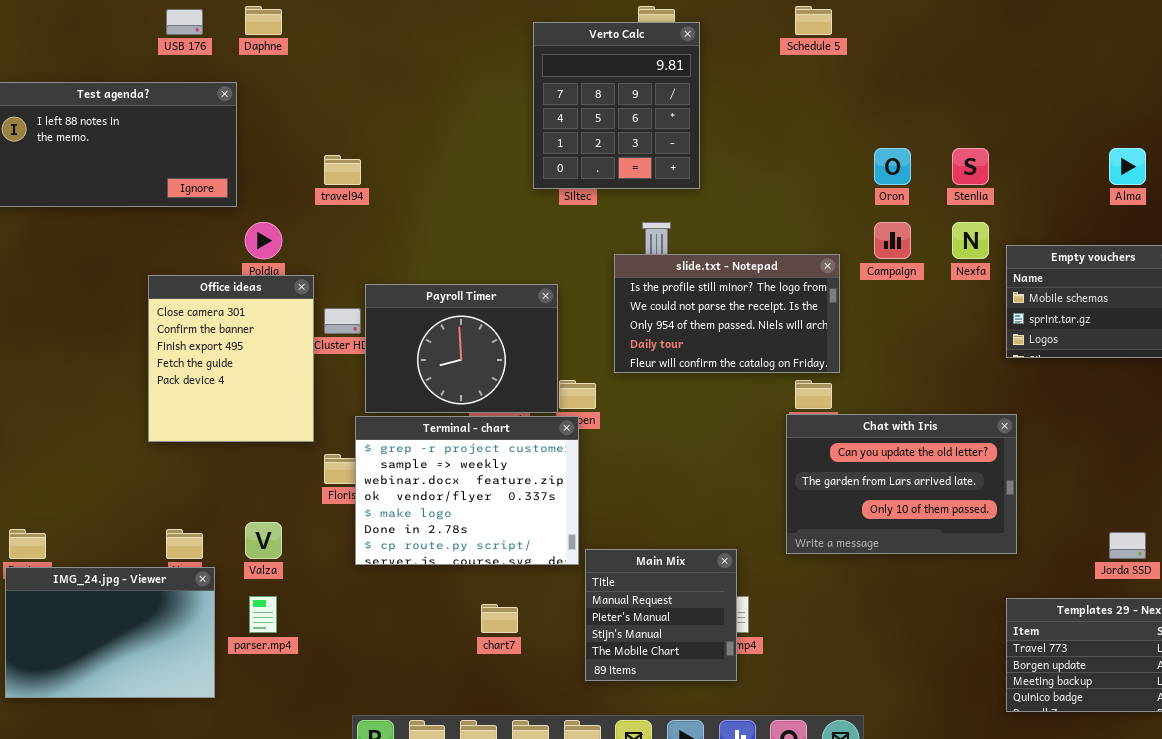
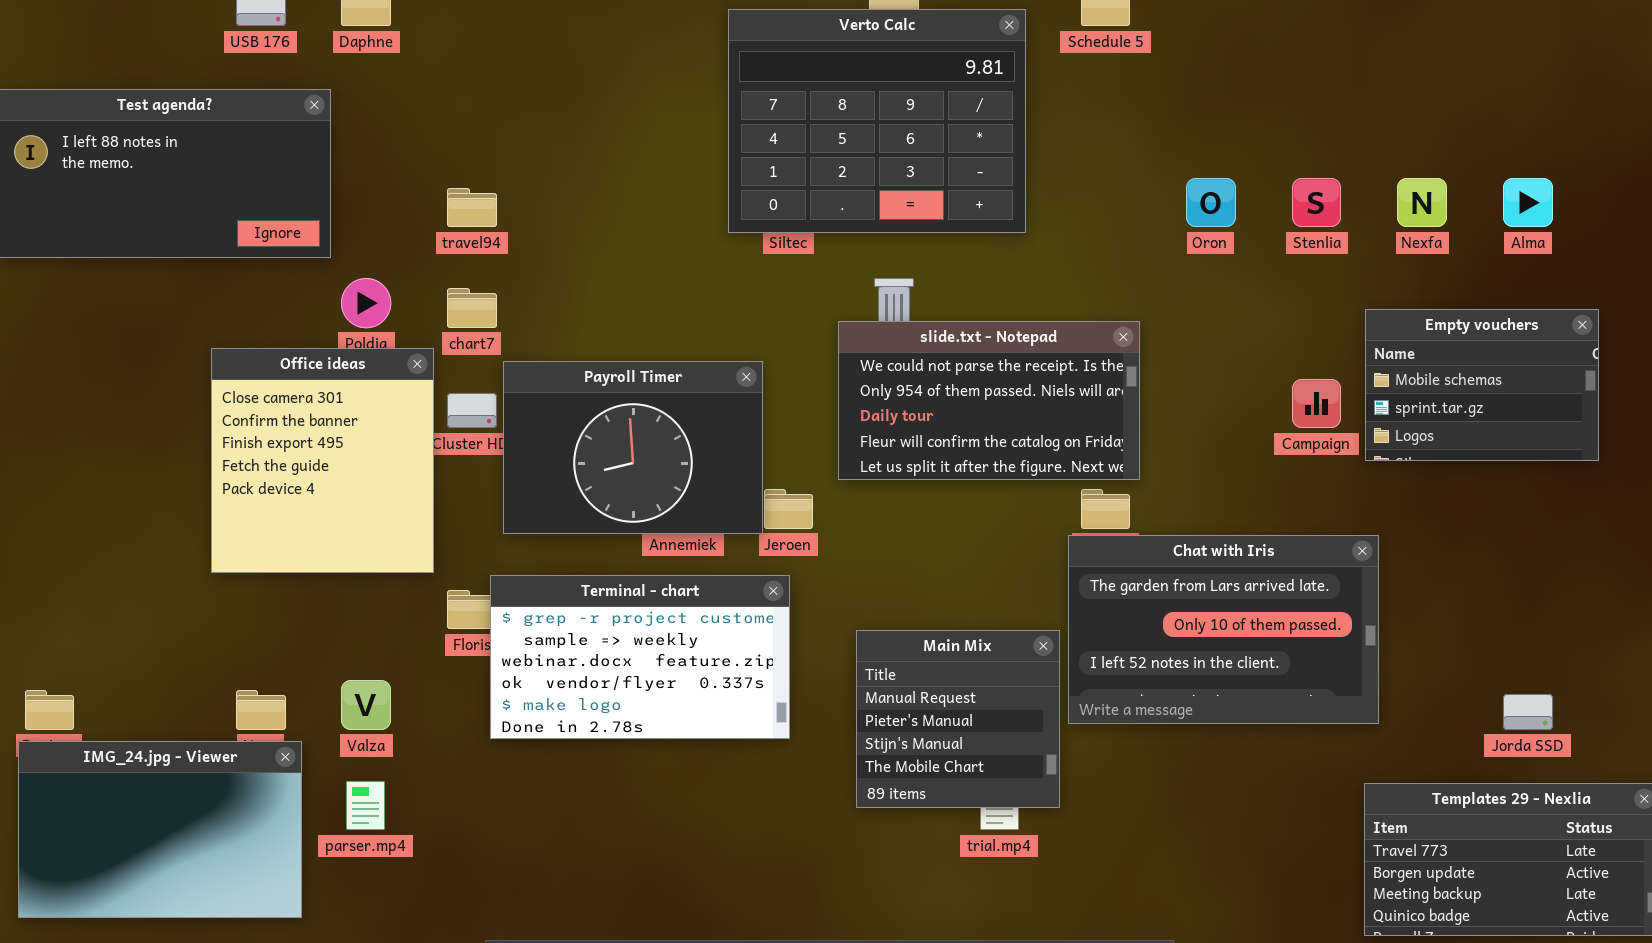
Verto Calc: [533,22,700,189] -> [728,9,1026,233], resized
Campaign: [874,222,911,259] -> [1292,379,1341,428], moved
Nexfa: [952,222,989,259] -> [1397,178,1447,227], moved
slide.txt - Notepad: [614,254,840,373] -> [838,321,1140,480], scrolled down 1 row
Chat with Iris: [786,414,1017,554] -> [1068,535,1379,724], scrolled down 1 row
Terminal - chart: [355,416,579,565] -> [490,575,790,739], resized
Main Mix: [585,549,737,681] -> [856,630,1060,808], moved
chart7: [481,604,518,633] -> [447,288,497,328], moved

